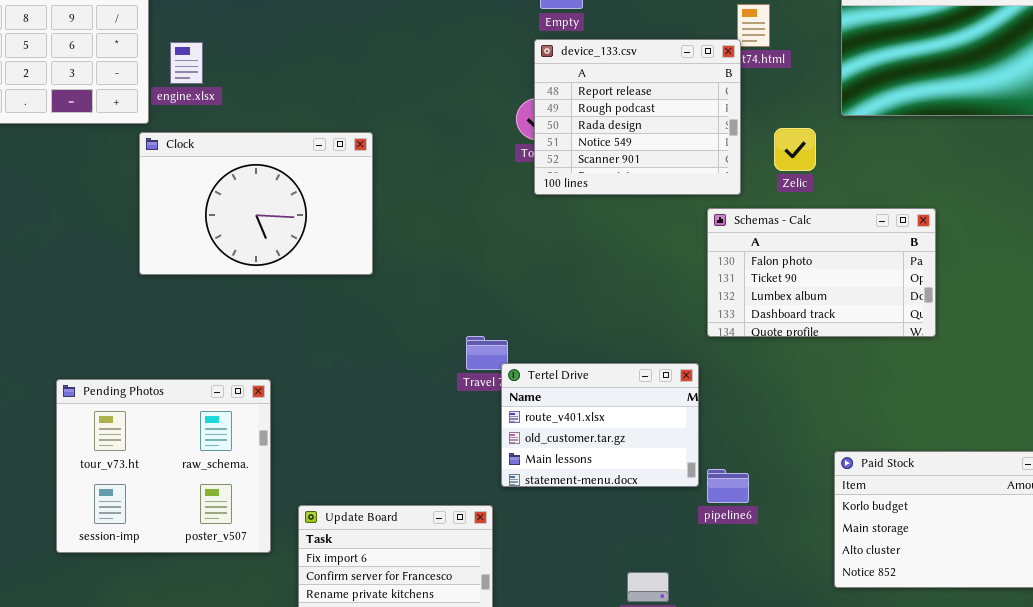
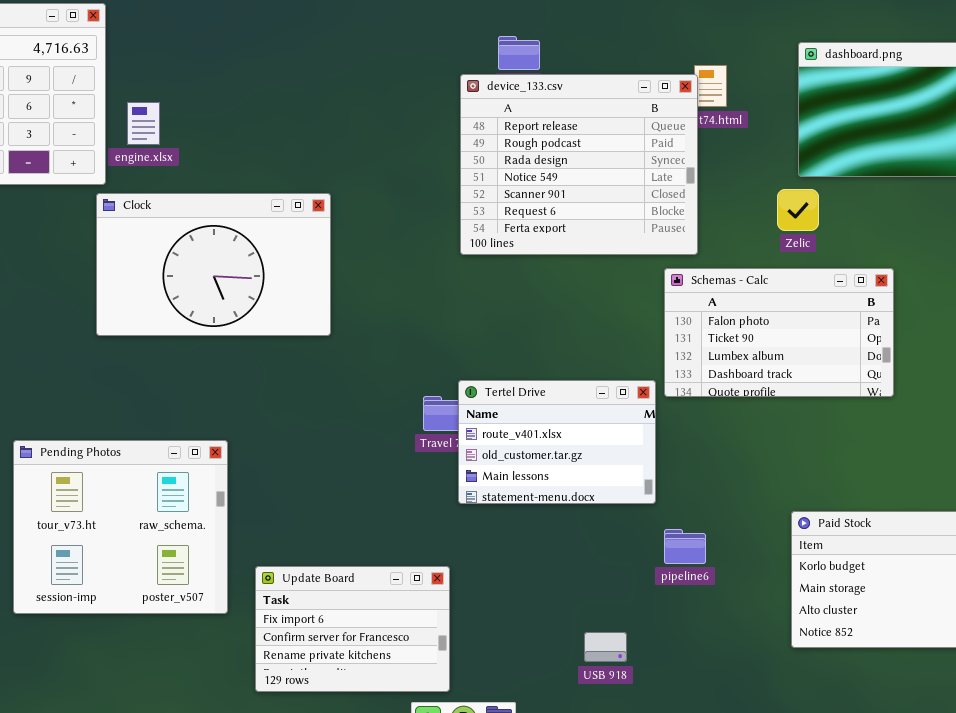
device_133.csv: [534,39,741,195] -> [460,74,698,255], resized
Zelic: [774,128,816,171] -> [777,189,819,231], moved
Tertel Drive: [501,363,699,487] -> [458,380,656,504], moved

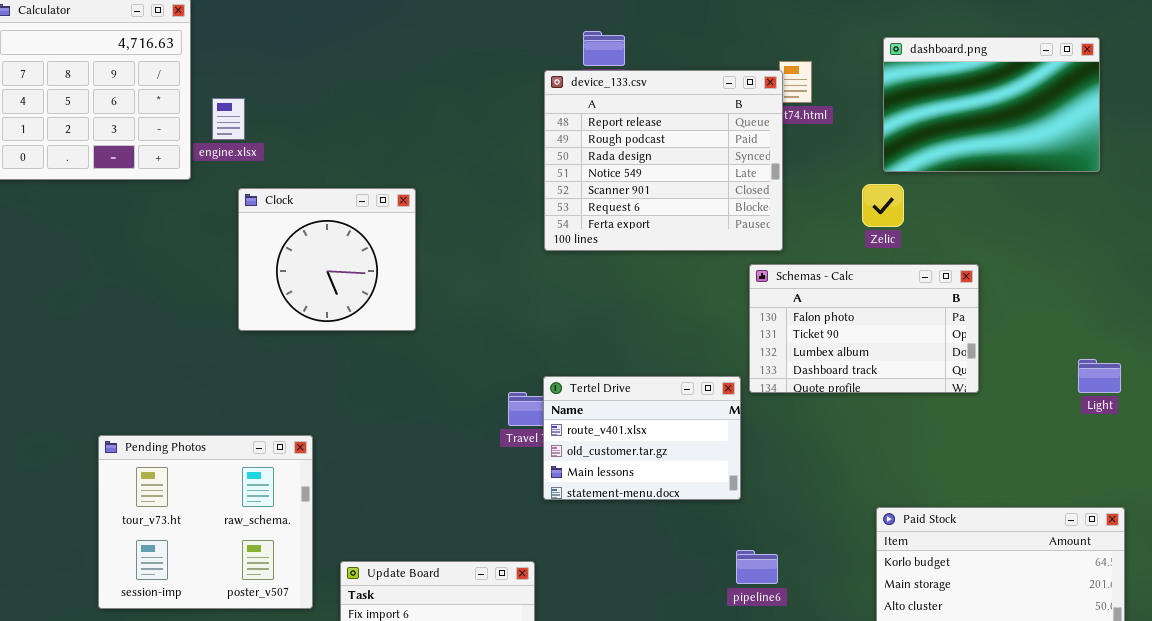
Clock: [96,193,331,336] -> [238,188,416,331], resized
pipeline6: [664,529,706,564] -> [736,550,778,584], moved

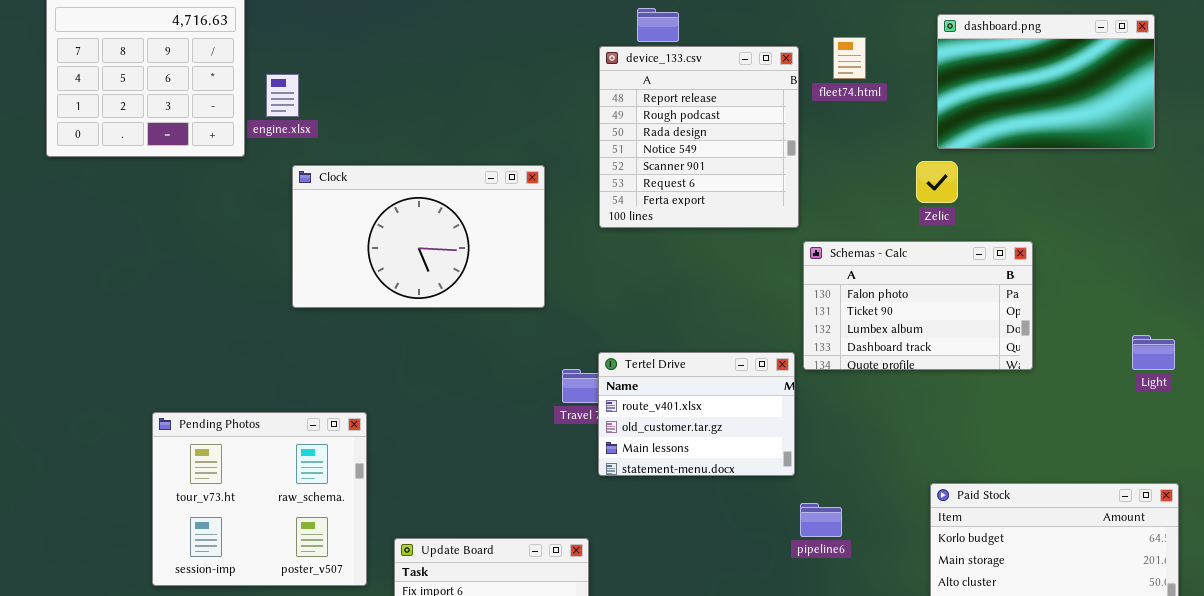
device_133.csv: [544,70,783,251] -> [599,46,799,228], resized
Clock: [238,188,416,331] -> [292,165,545,308], resized
pipeline6: [736,550,778,584] -> [800,503,842,537], moved

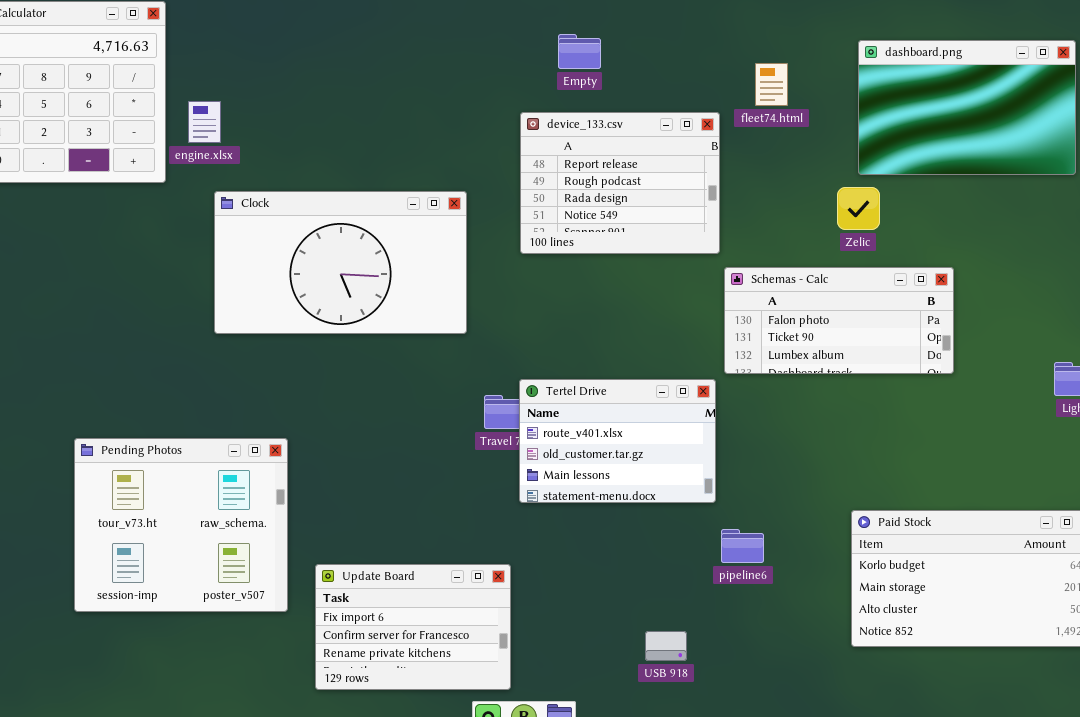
device_133.csv: [599,46,799,228] -> [520,112,720,254], resized
Schemas - Calc: [803,241,1033,370] -> [724,267,954,374], resized

